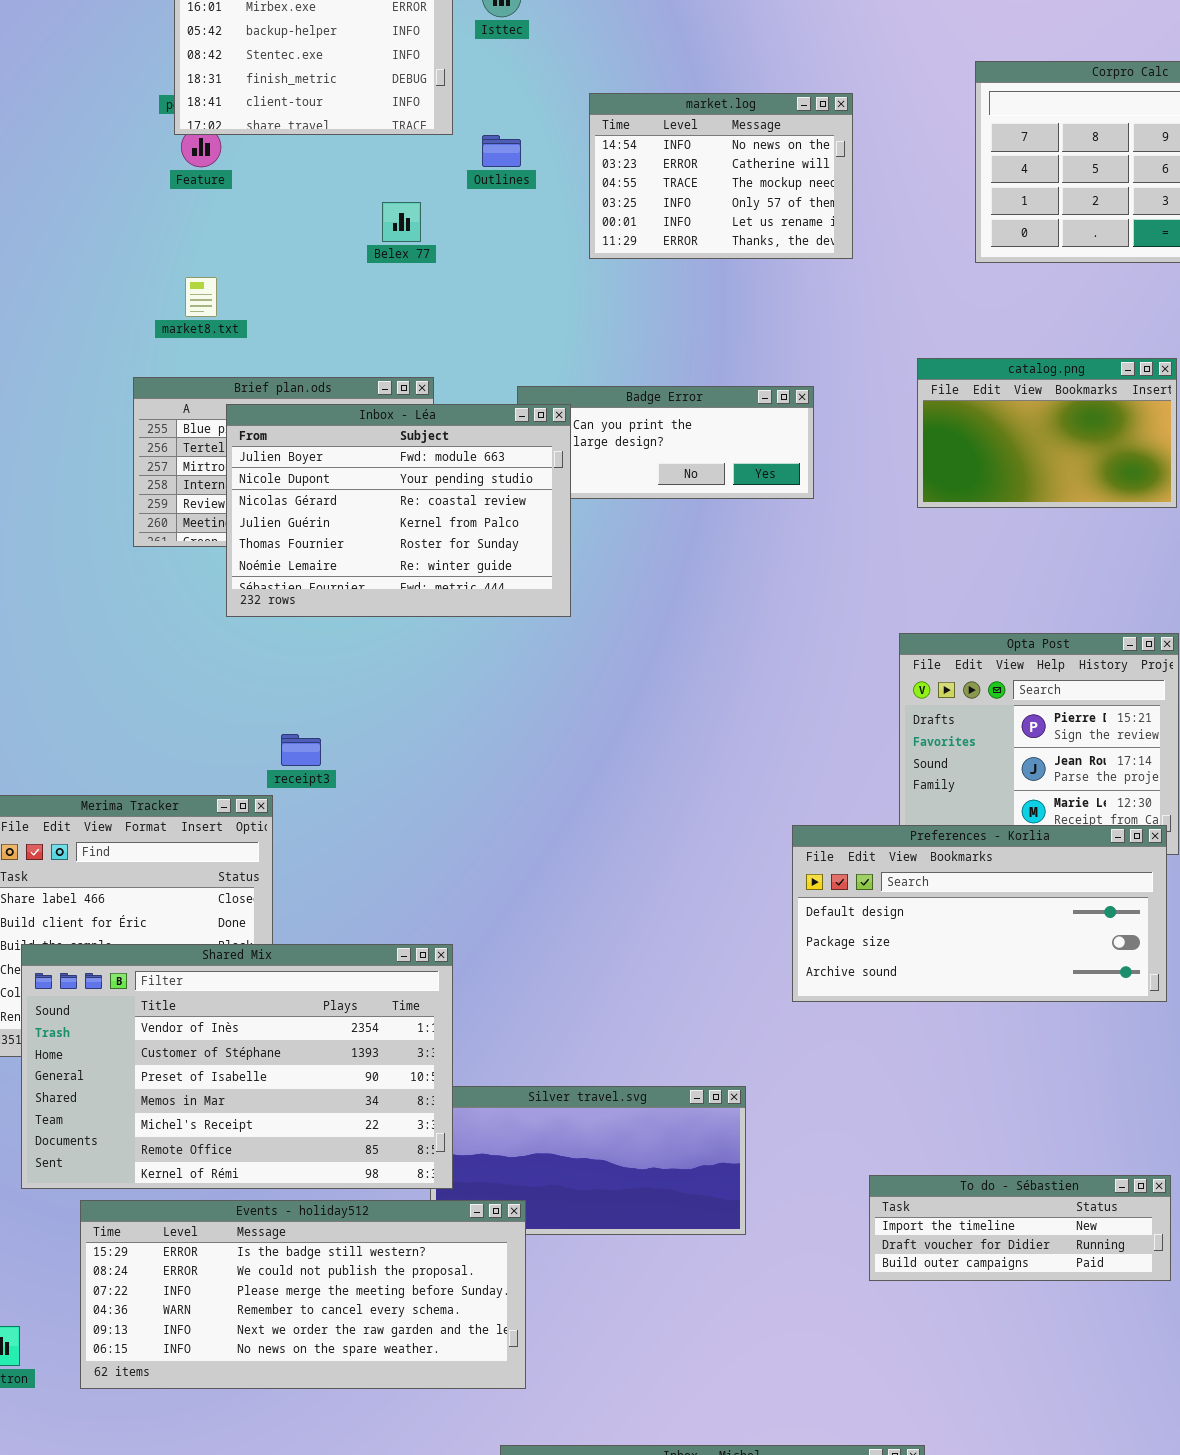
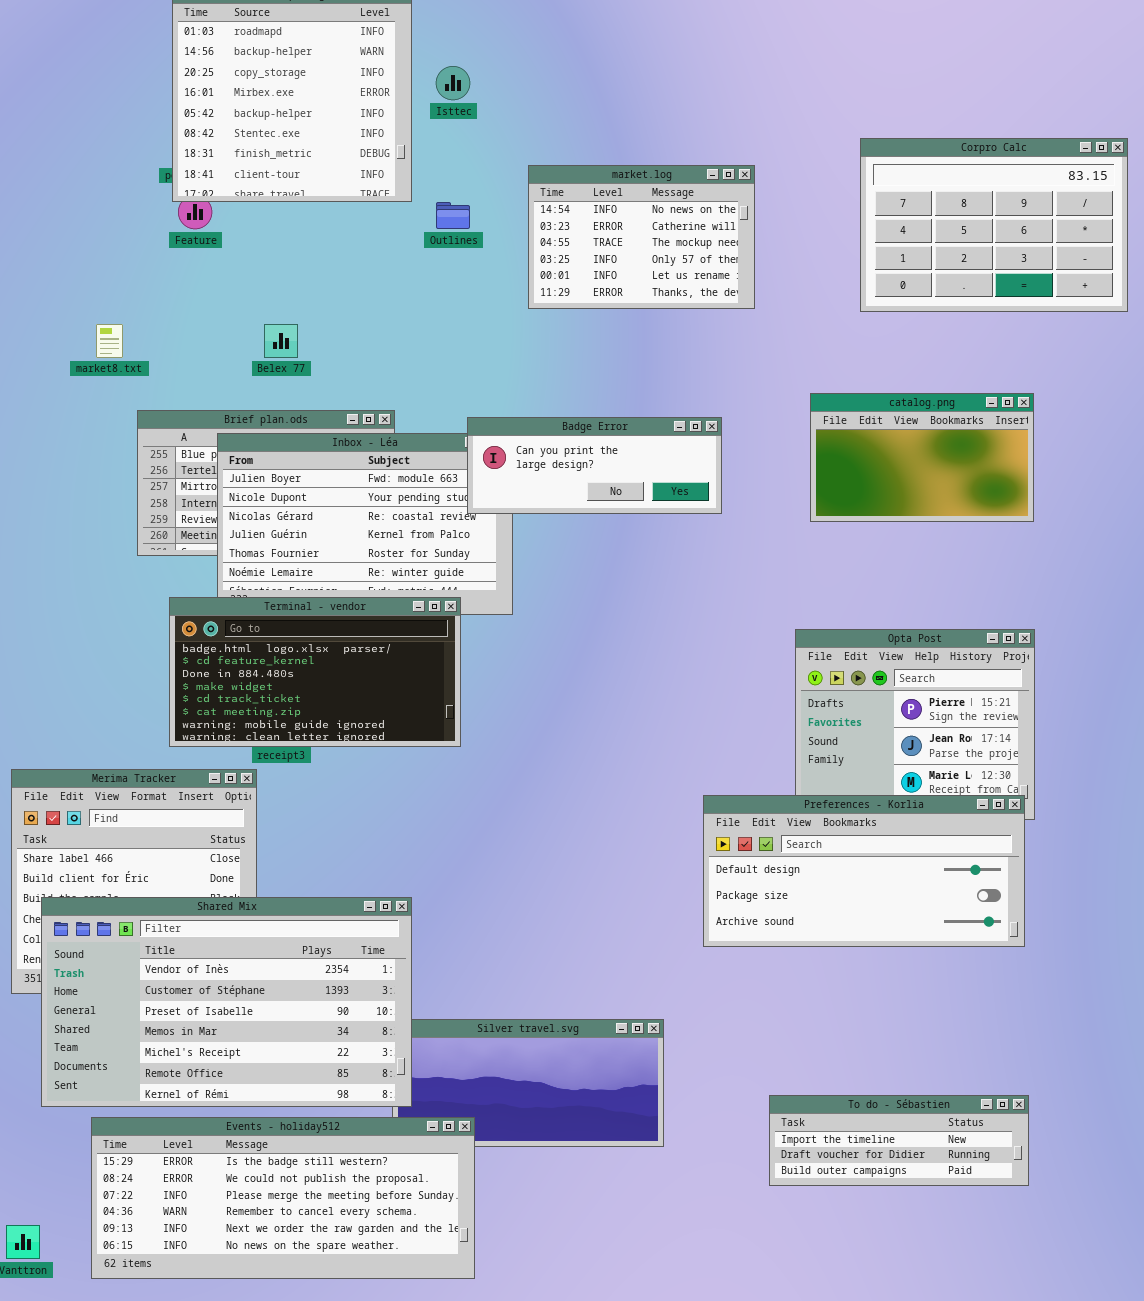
Belex 77: [382,202,421,242] -> [264,324,298,358], moved
market8.txt: [185,277,217,317] -> [96,324,123,358], moved
Badge Error: [517,386,814,499] -> [467,417,722,514], raised
Terminal - vendor: none -> [169,597,461,747], opened

